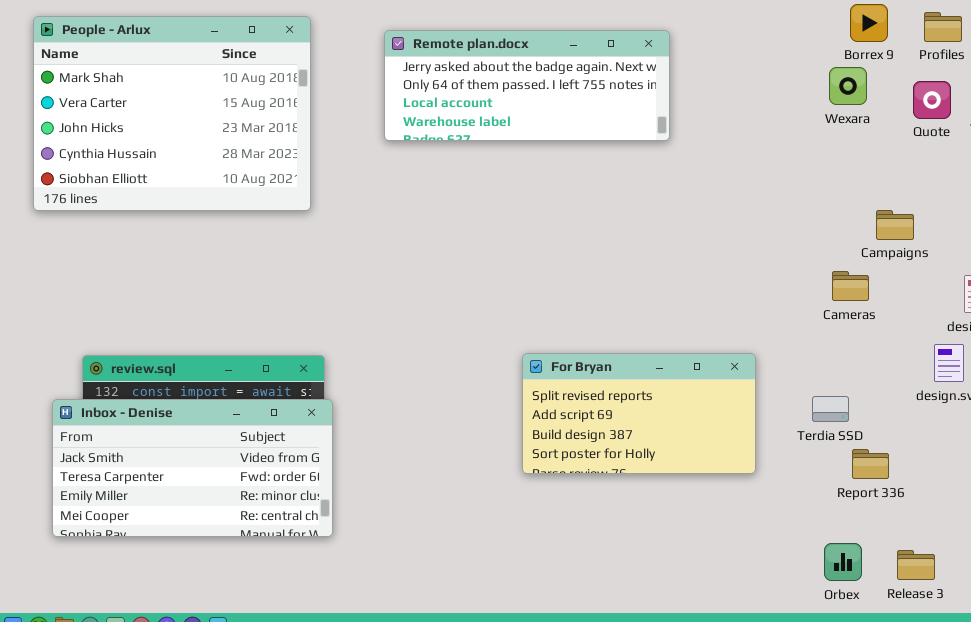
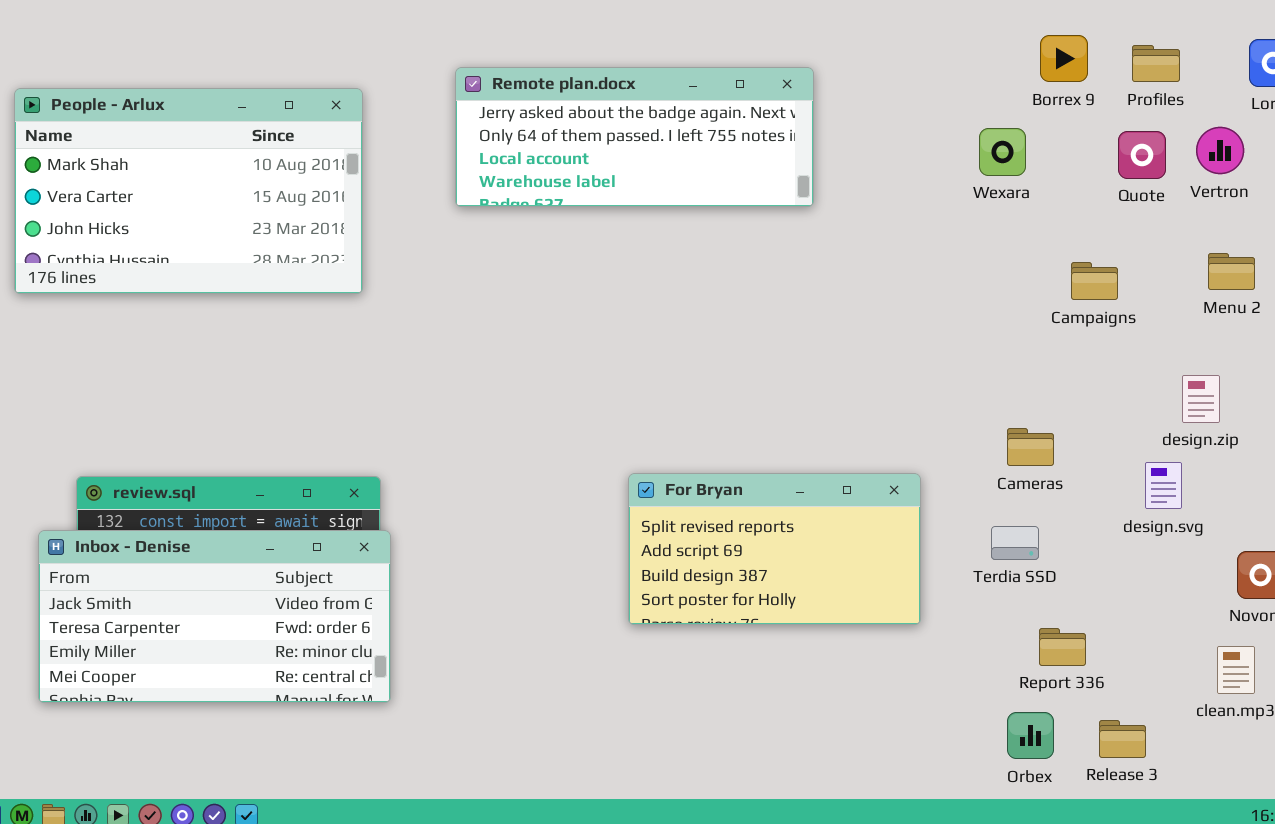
People - Arlux: [33,16,311,211] -> [14,88,363,294], resized
Wexara: [829,67,867,105] -> [979,128,1026,176], moved
Campaigns: [876,210,914,240] -> [1071,262,1118,300], moved
Cameras: [832,271,869,301] -> [1007,428,1054,466], moved
Report 336: [852,449,889,479] -> [1039,628,1086,666], moved

